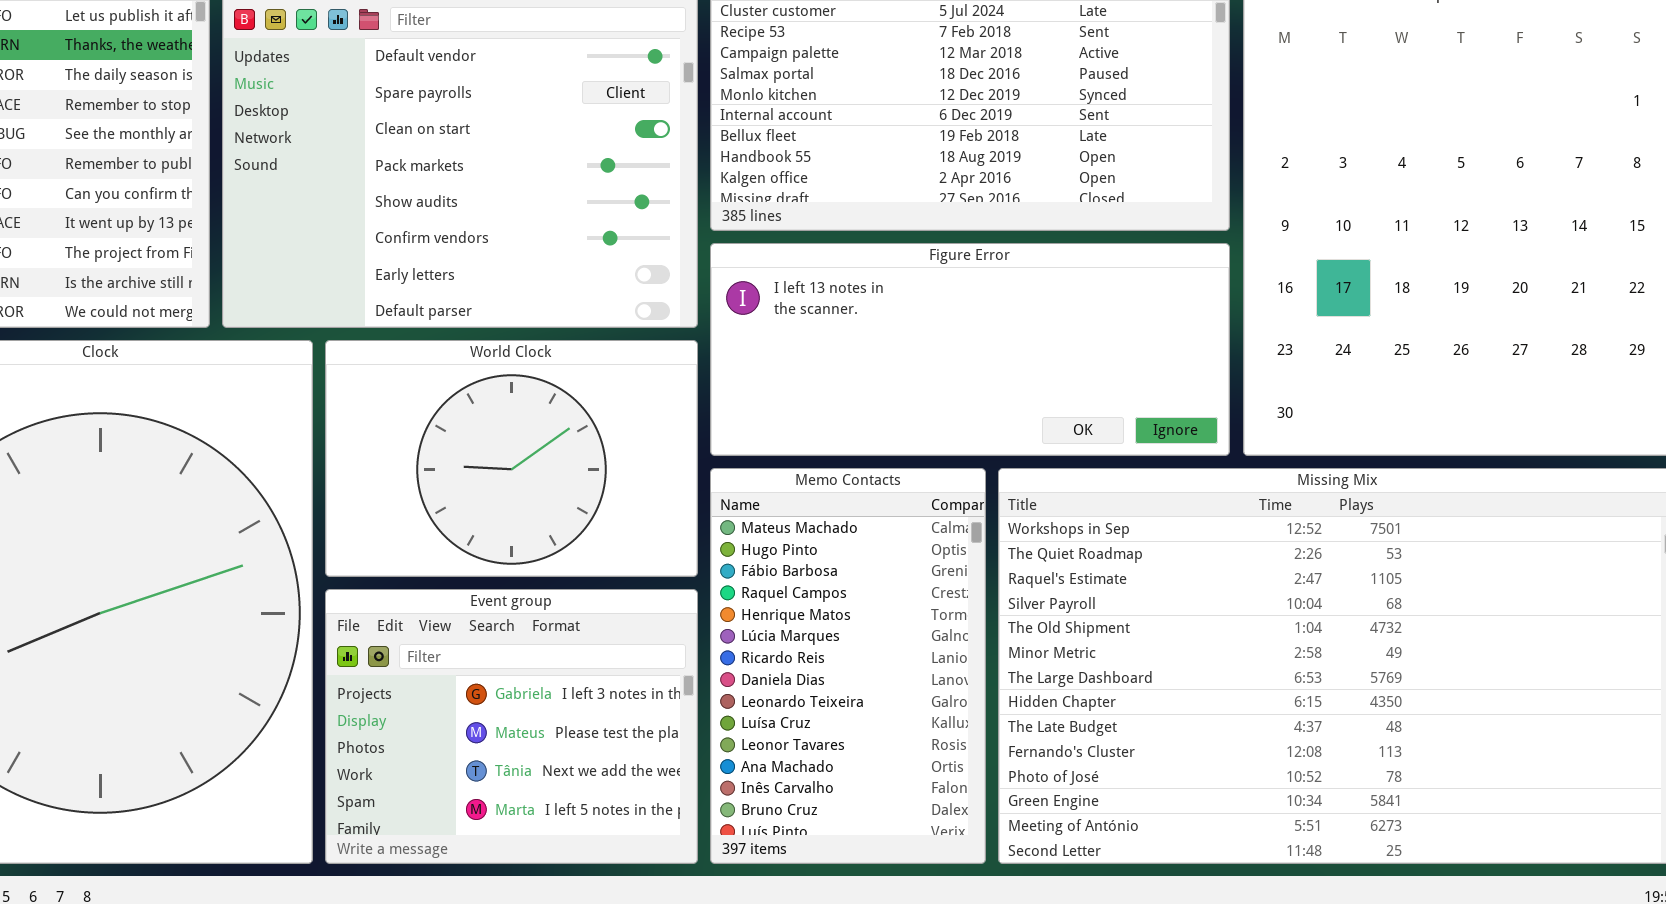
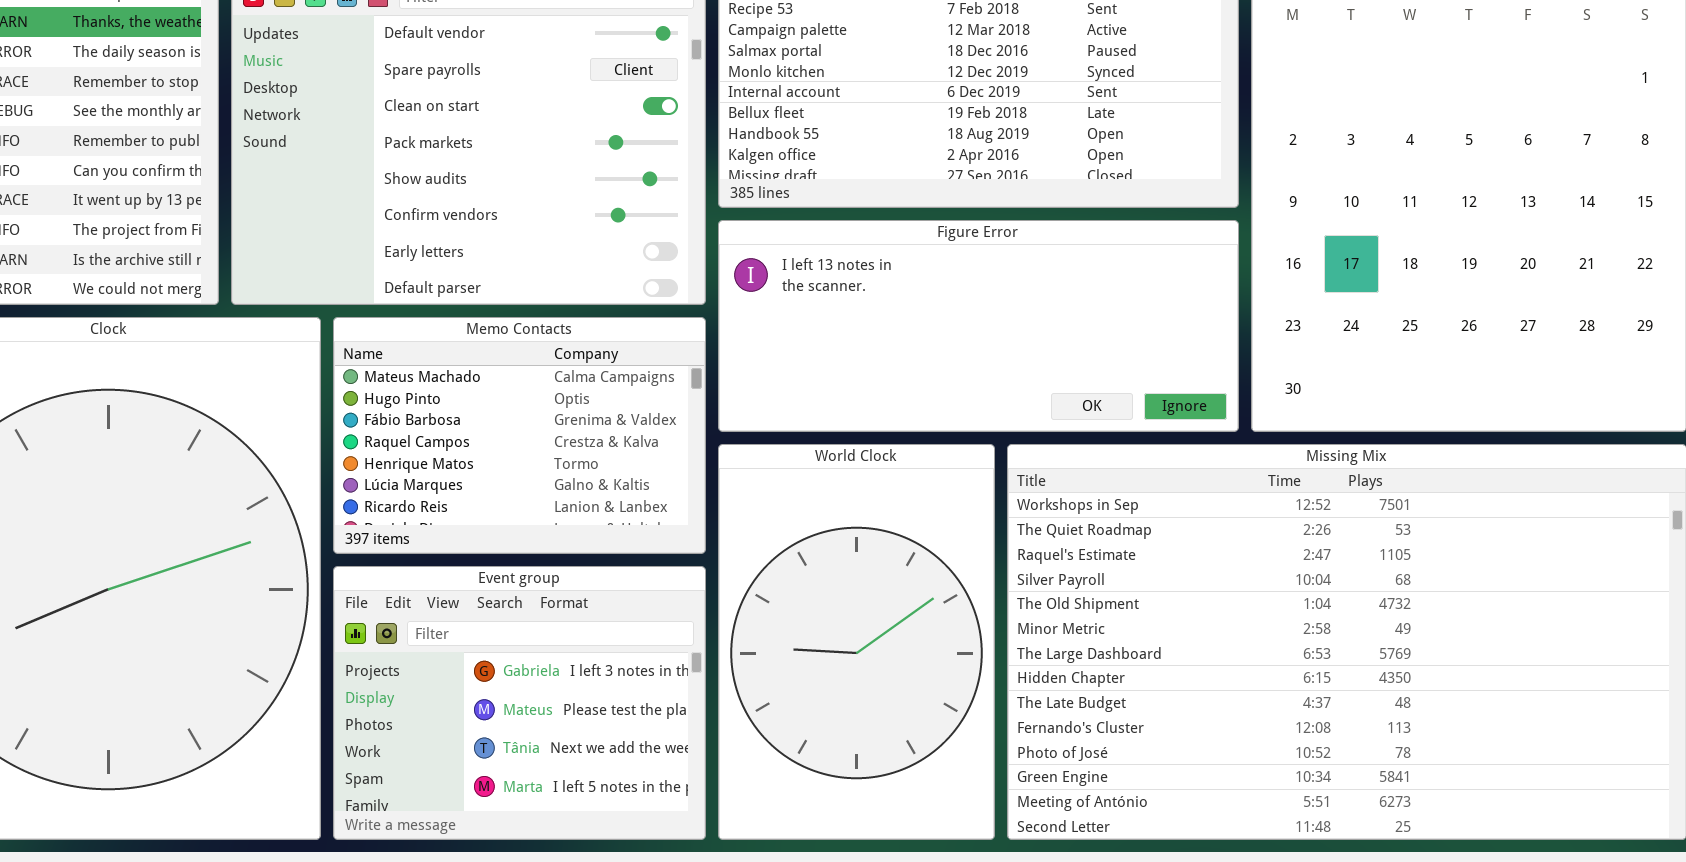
World Clock: [325,340,698,577] -> [718,444,995,840], moved, resized
Memo Contacts: [710,468,986,864] -> [333,317,706,554], moved, resized

